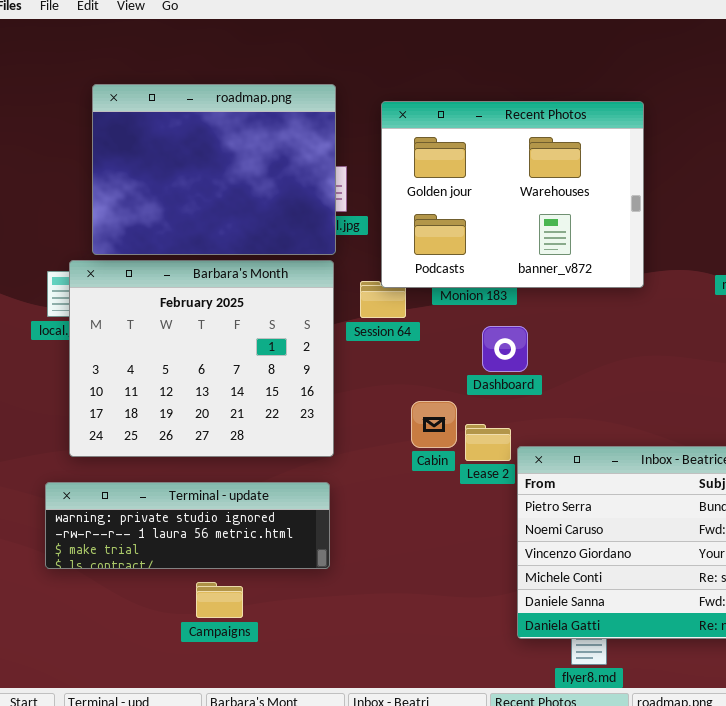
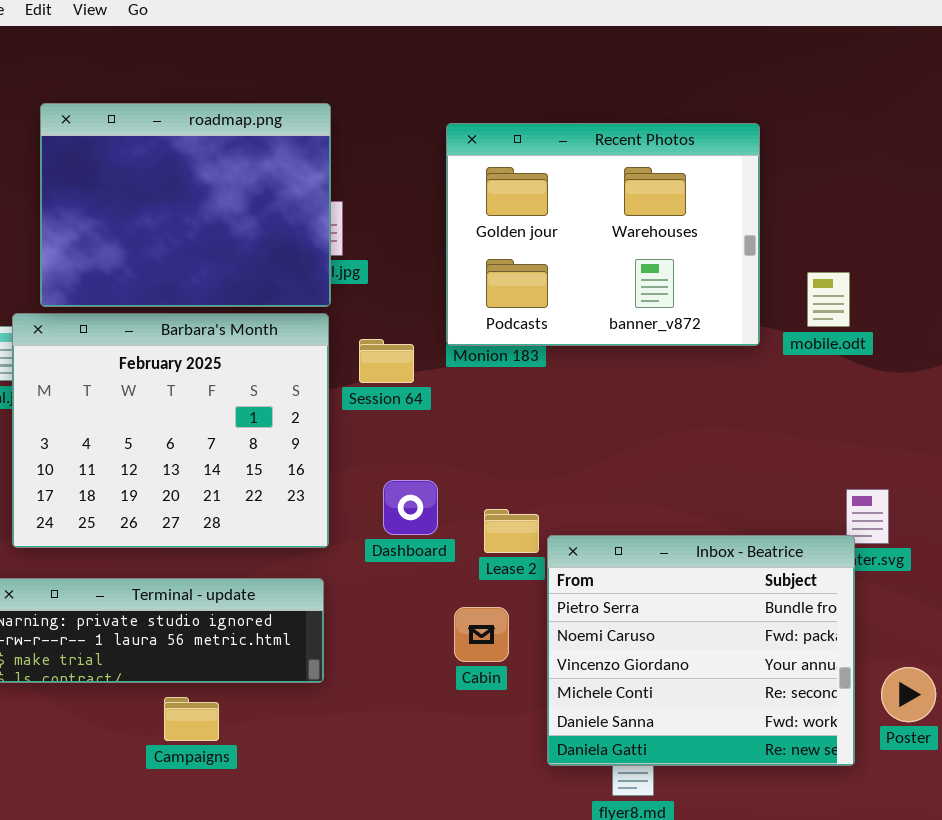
Recent Photos: [381,101,644,288] -> [446,123,760,346], moved
Dashboard: [482,326,528,372] -> [383,480,438,535], moved
Cabin: [411,401,457,448] -> [454,607,509,662], moved

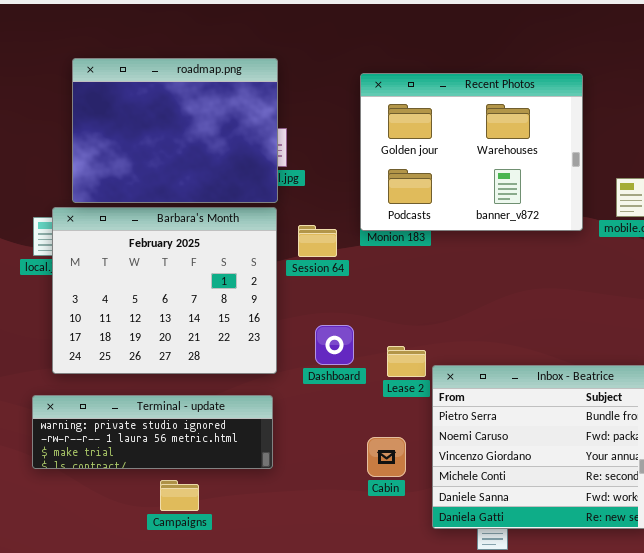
Cabin: [454,607,509,662] -> [367,437,406,477], moved

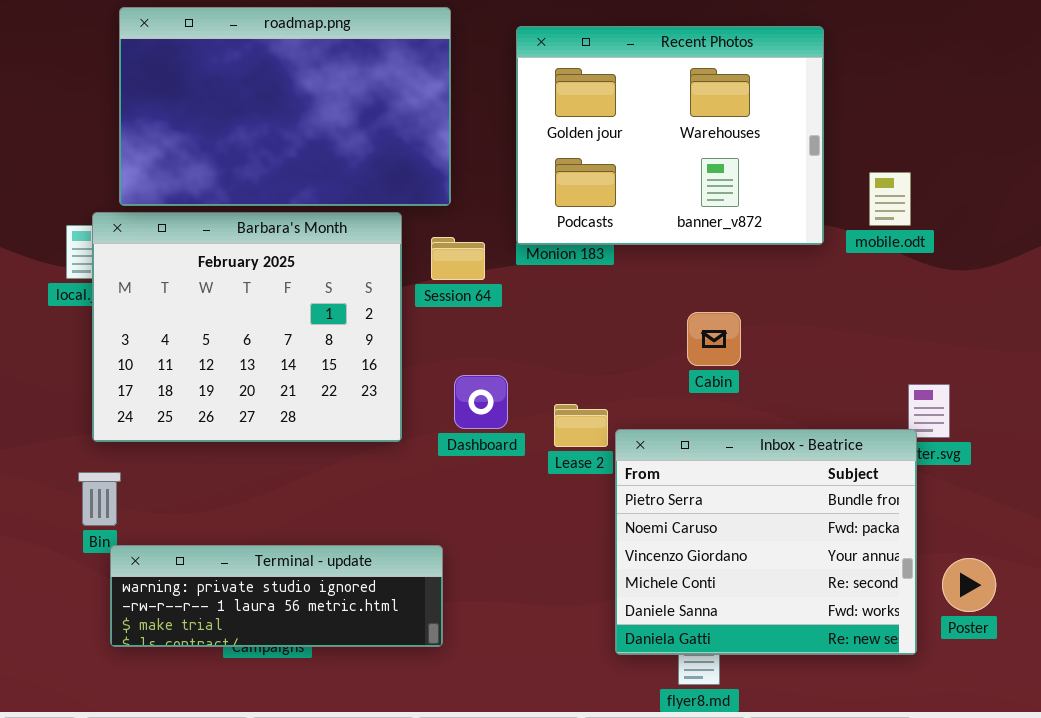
roadmap.png: [72,58,278,203] -> [119,7,451,206], resized
Terminal - update: [32,395,273,469] -> [110,545,443,647], moved
Cabin: [367,437,406,477] -> [687,312,741,366], moved

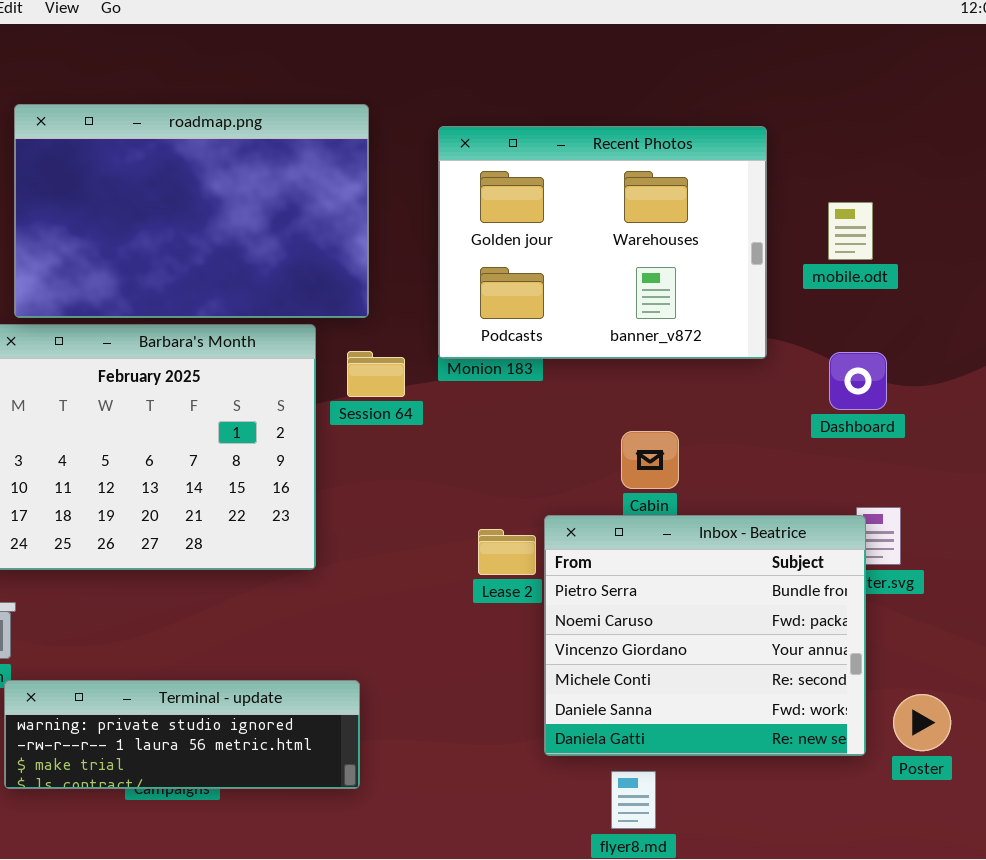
mobile.odt: [869,172,911,226] -> [828,202,873,260], moved
Dashboard: [454,375,508,429] -> [829,352,887,410], moved
Inbox - Beatrice: [615,429,917,655] -> [544,515,866,756], moved

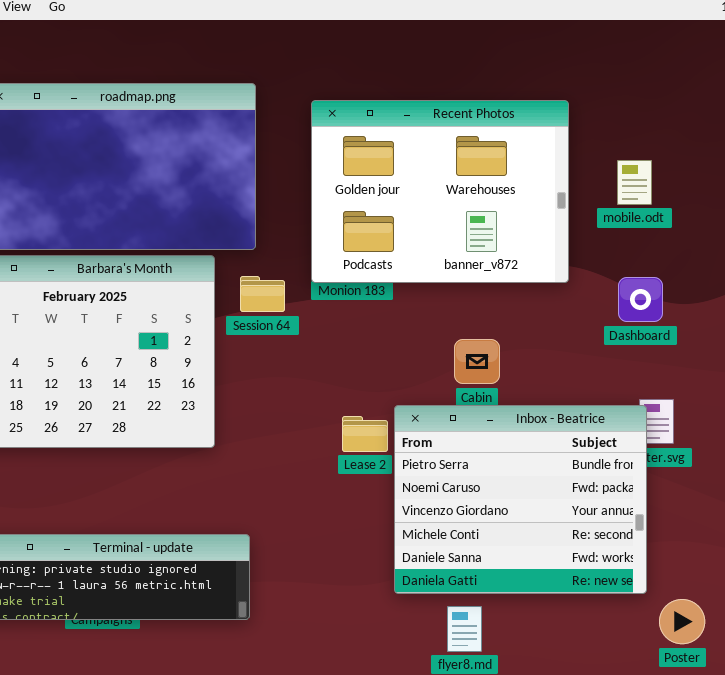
Poster: [893,694,951,751] -> [659,599,705,644], moved

